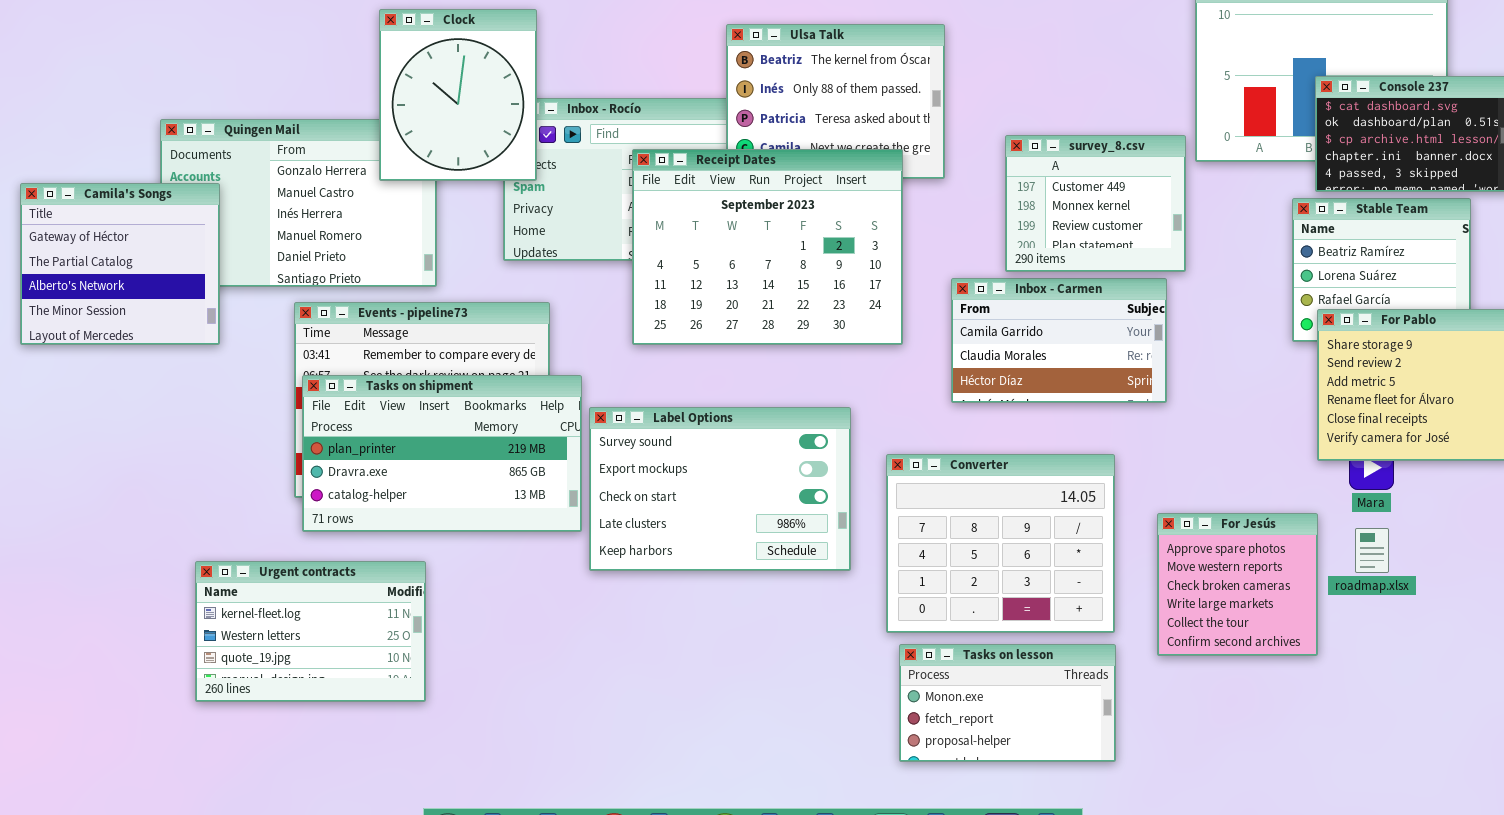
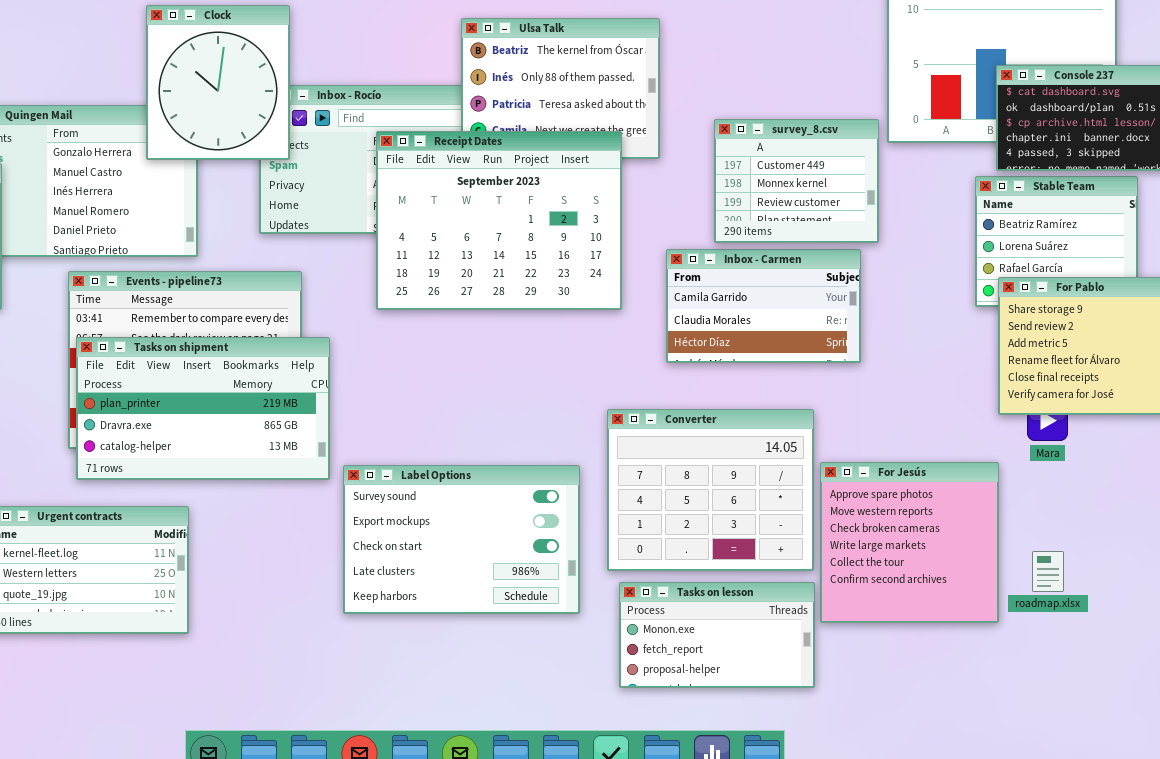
Label Options: [589,407,851,571] -> [343,465,580,614], moved
For Jesús: [1157,513,1318,656] -> [820,462,999,623], resized
roadmap.xlsx: [1355,528,1389,573] -> [1032,551,1064,592], moved

